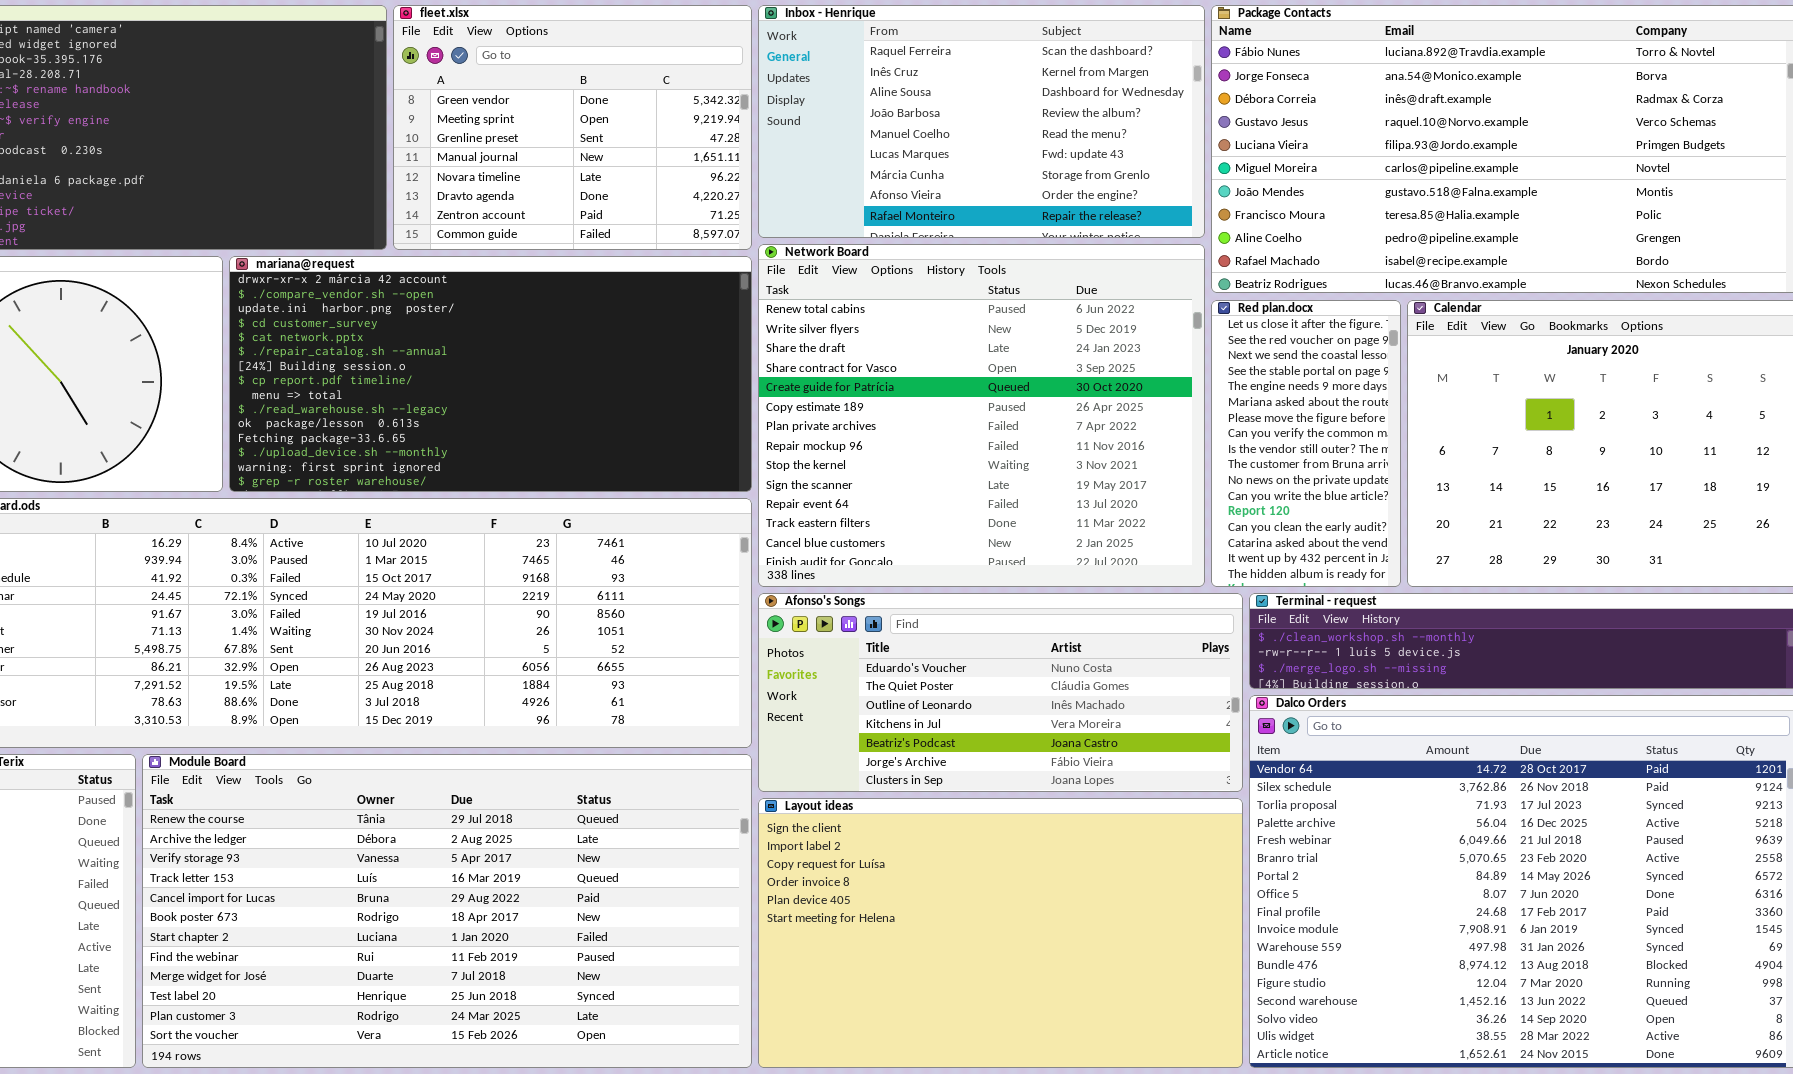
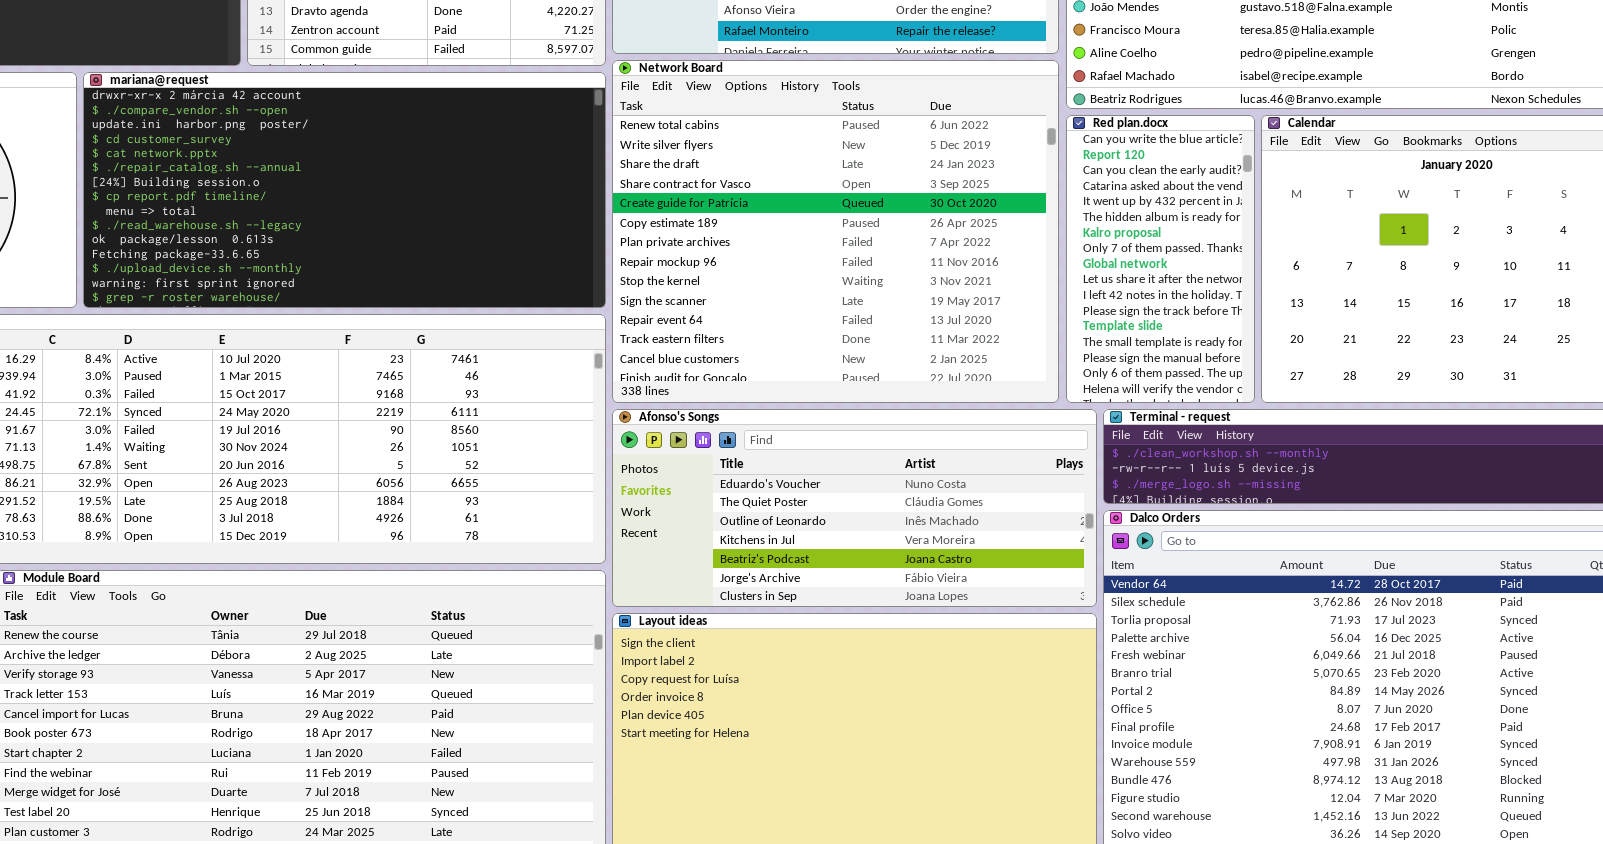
Red plan.docx: [1211,300,1401,587] -> [1066,115,1255,403], scrolled down 11 rows

